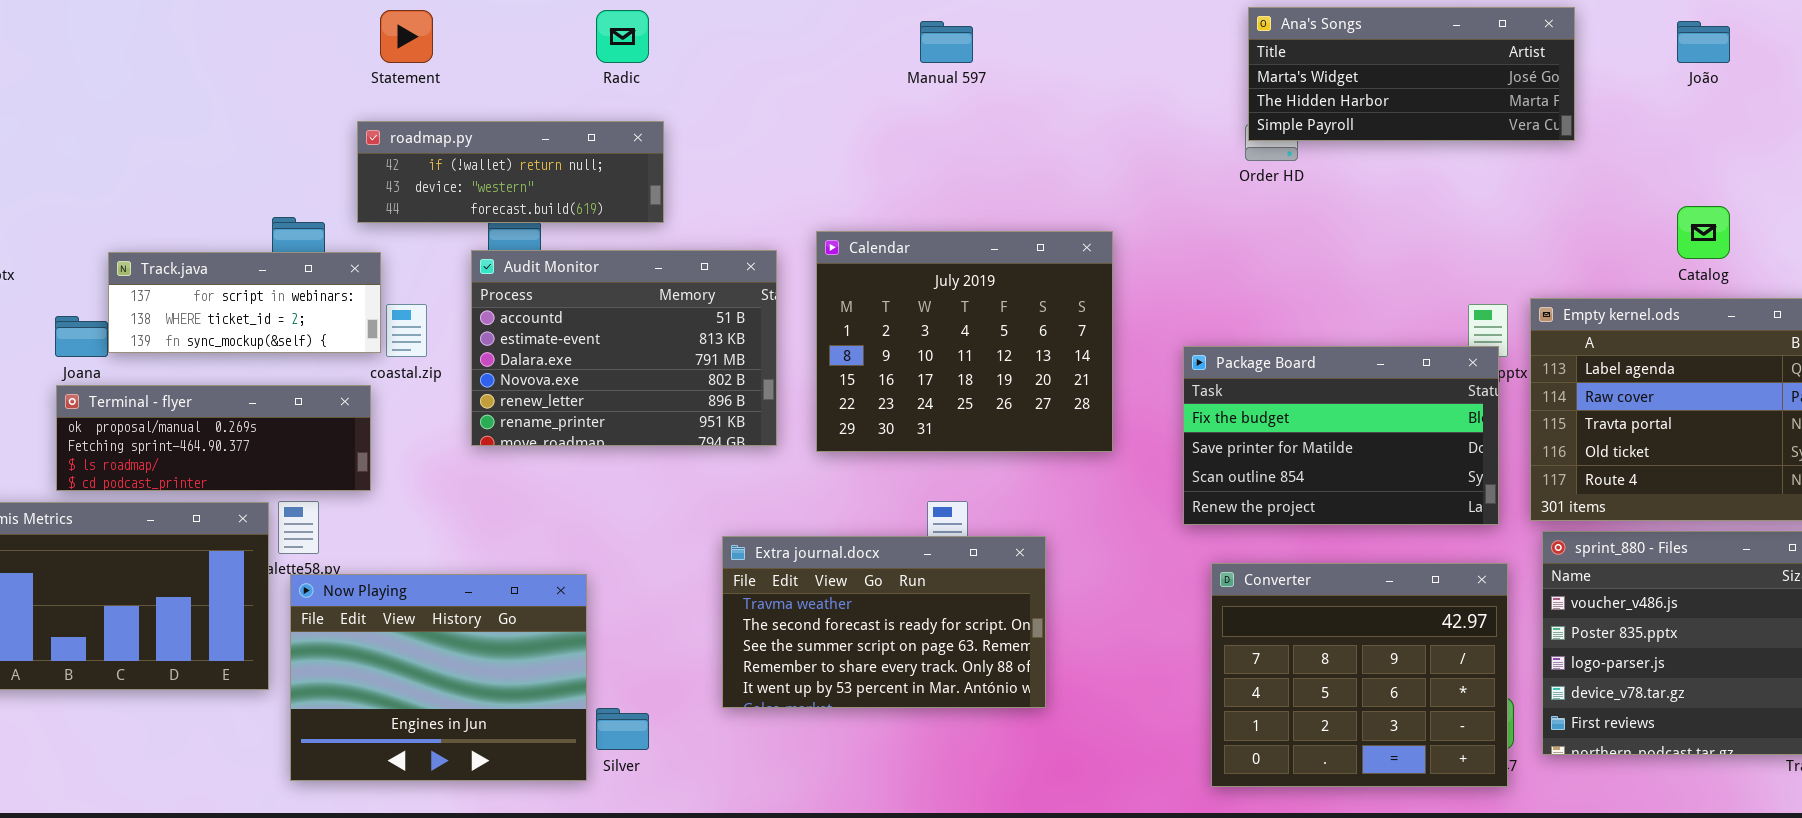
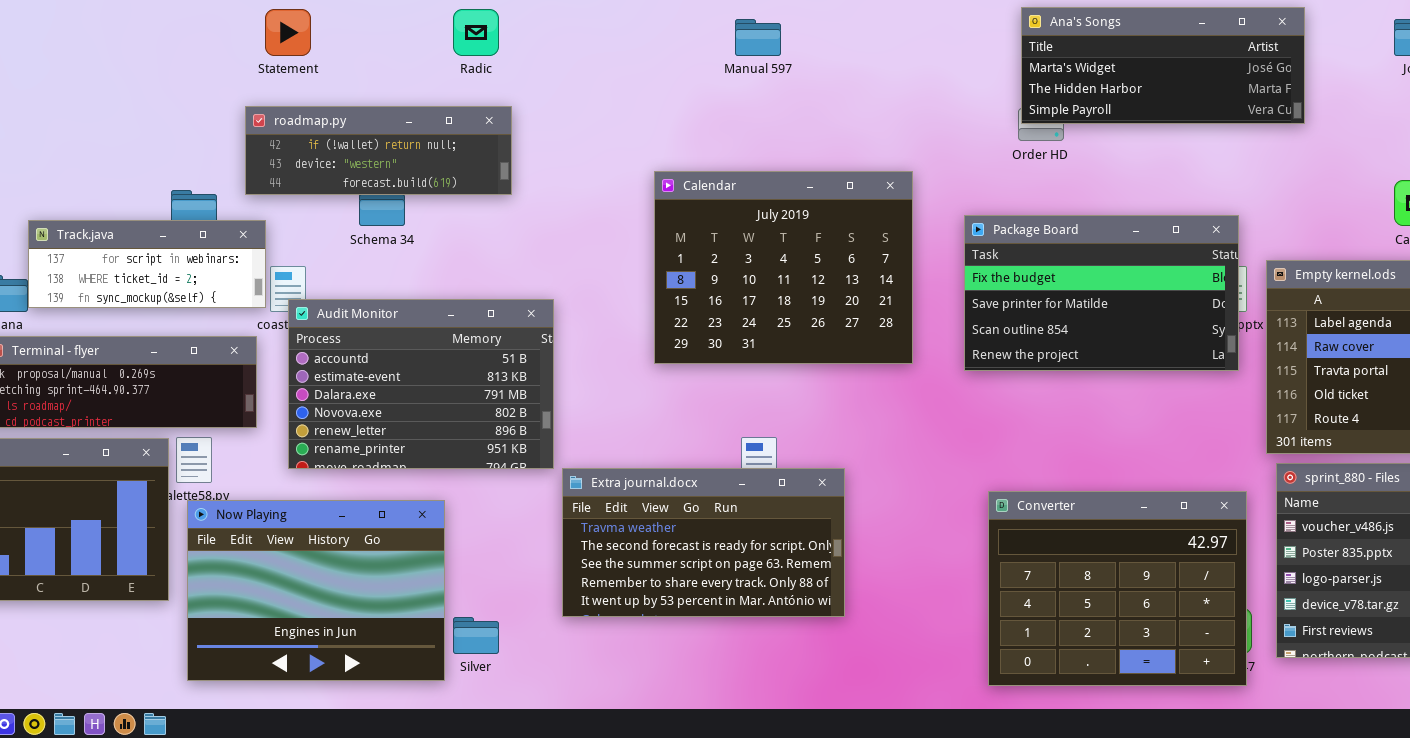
Calendar: [816,231,1113,452] -> [654,171,913,364], moved
Audit Monitor: [471,250,777,446] -> [288,299,554,469], moved
Package Board: [1183,346,1499,525] -> [964,215,1239,371], moved

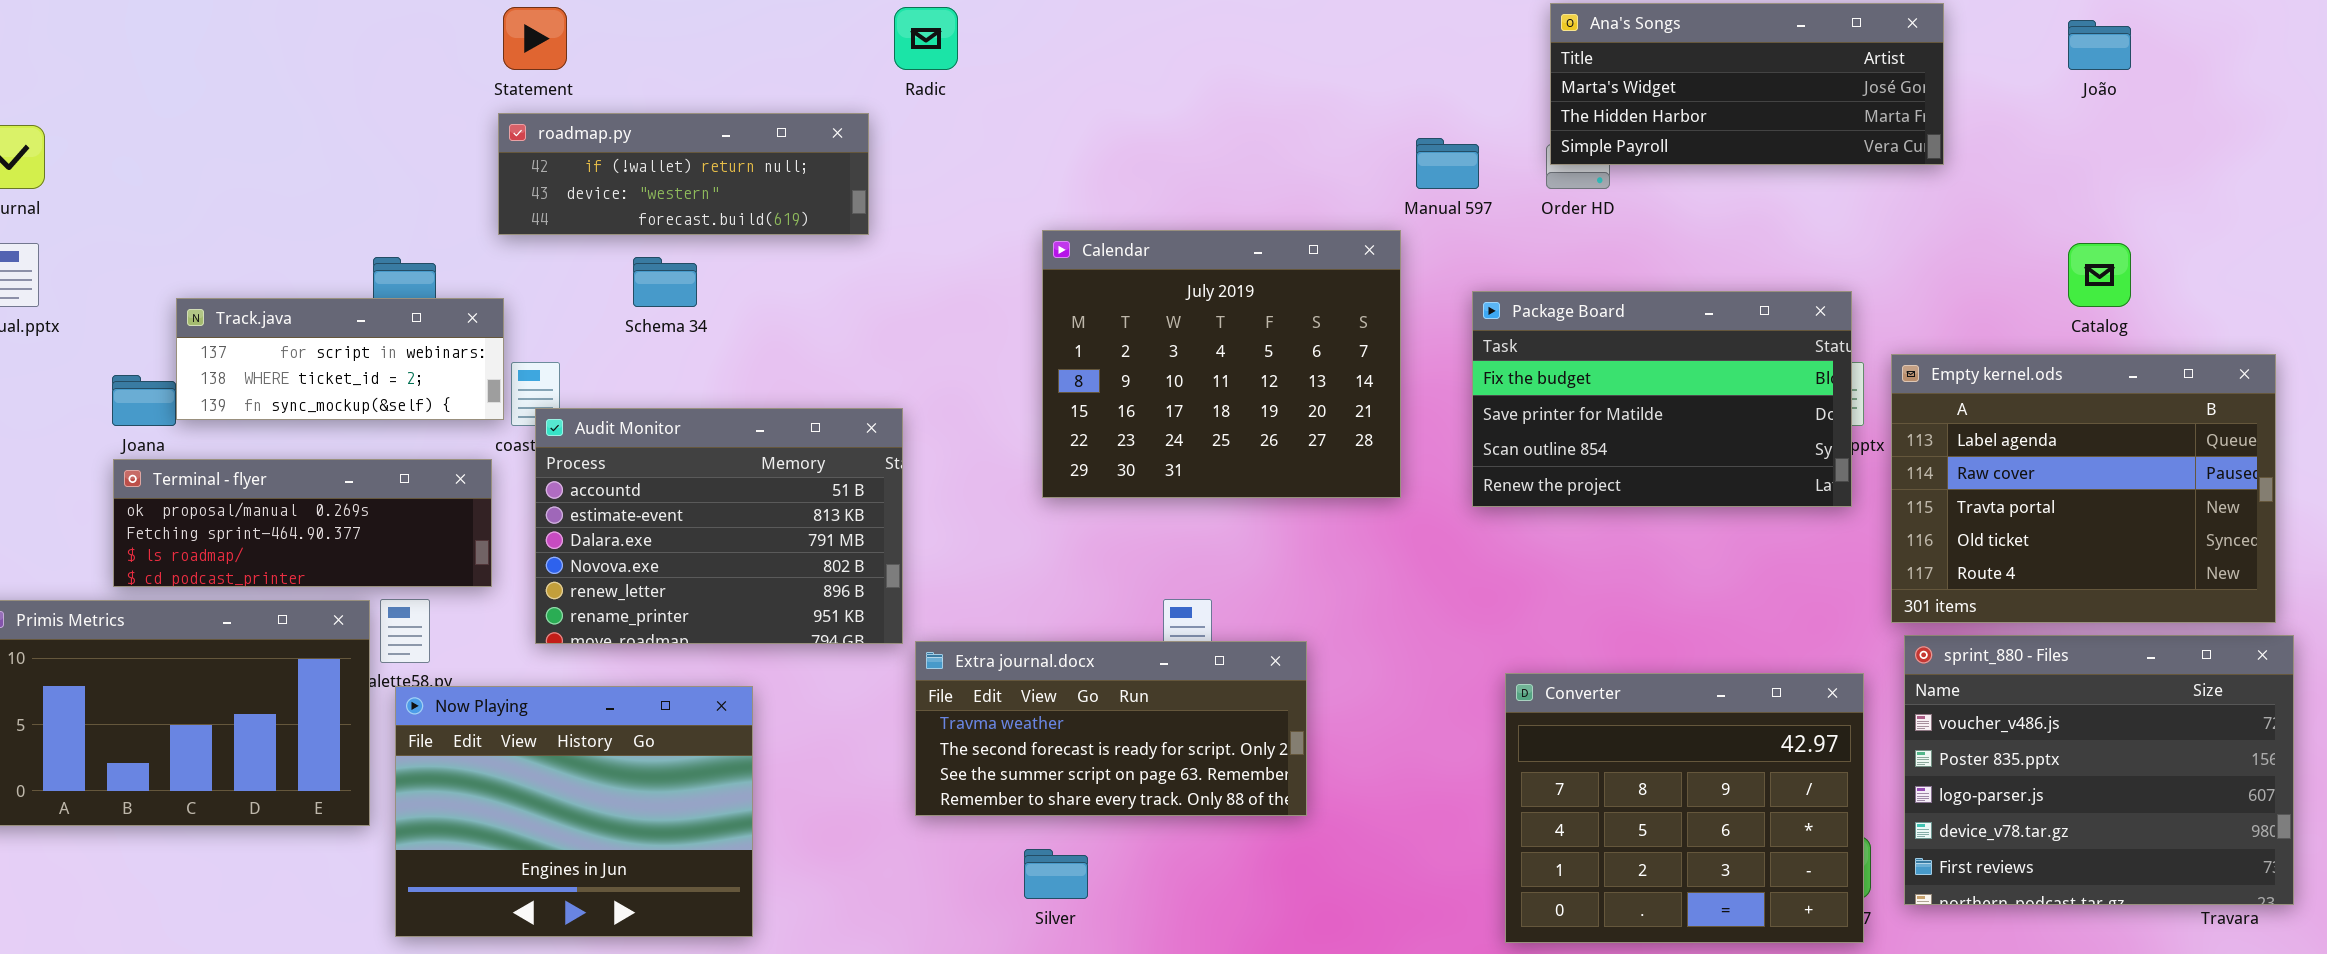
Radic: [453,9,499,56] -> [894,7,958,70], moved
Manual 597: [735,19,781,56] -> [1416,138,1479,189], moved
roadmap.py: [245,106,512,195] -> [498,113,869,235], moved
Extra journal.docx: [562,468,845,617] -> [915,641,1307,816], resized
Silver: [453,617,499,654] -> [1024,849,1088,899], moved

